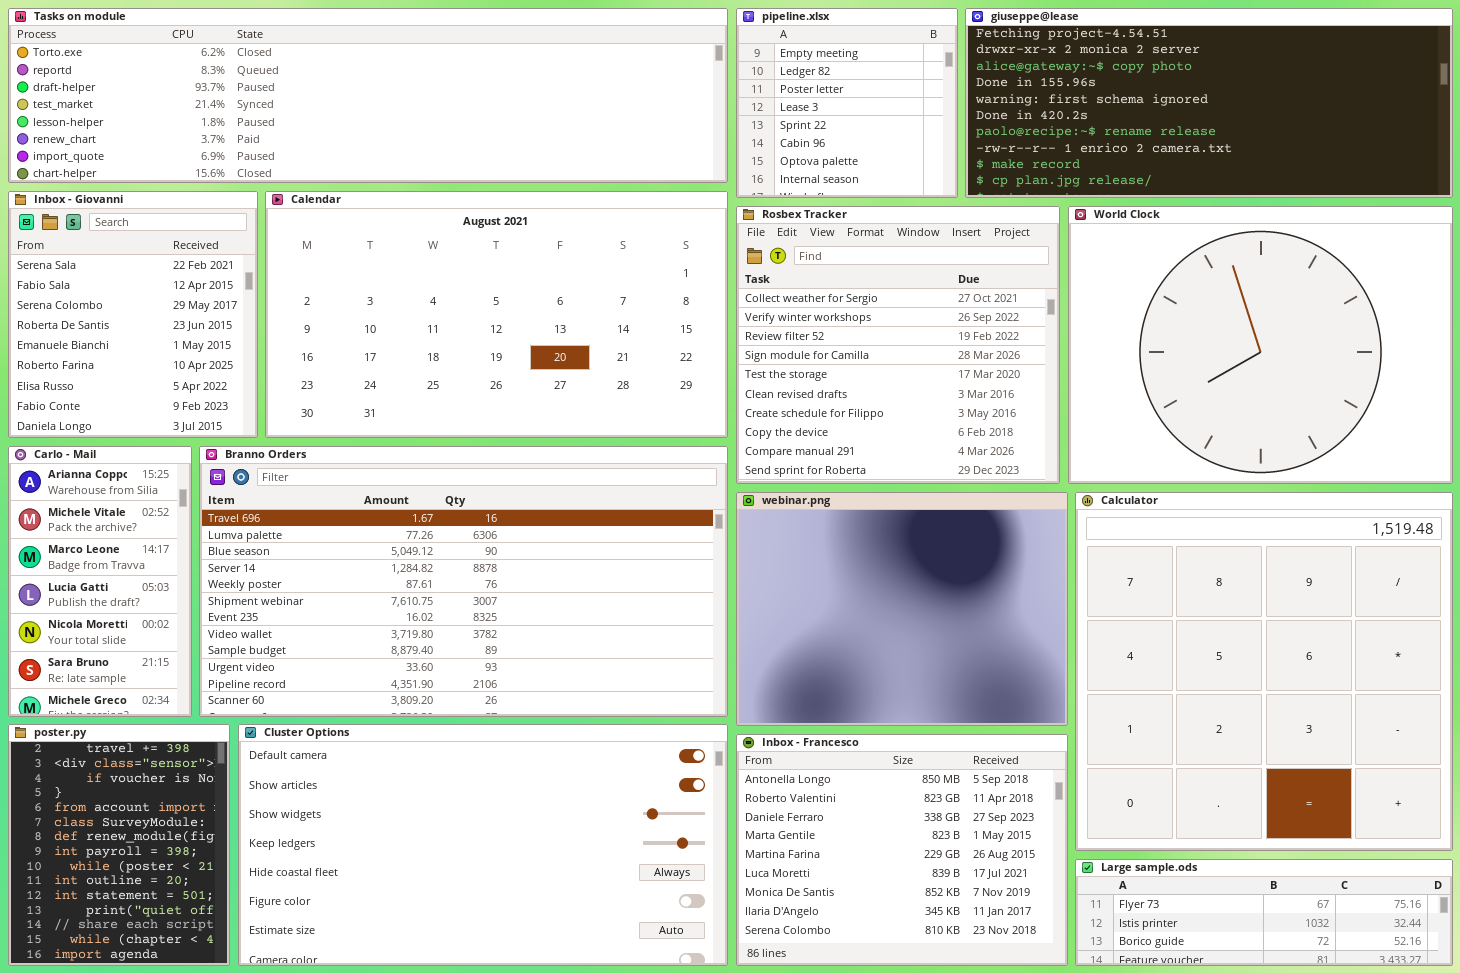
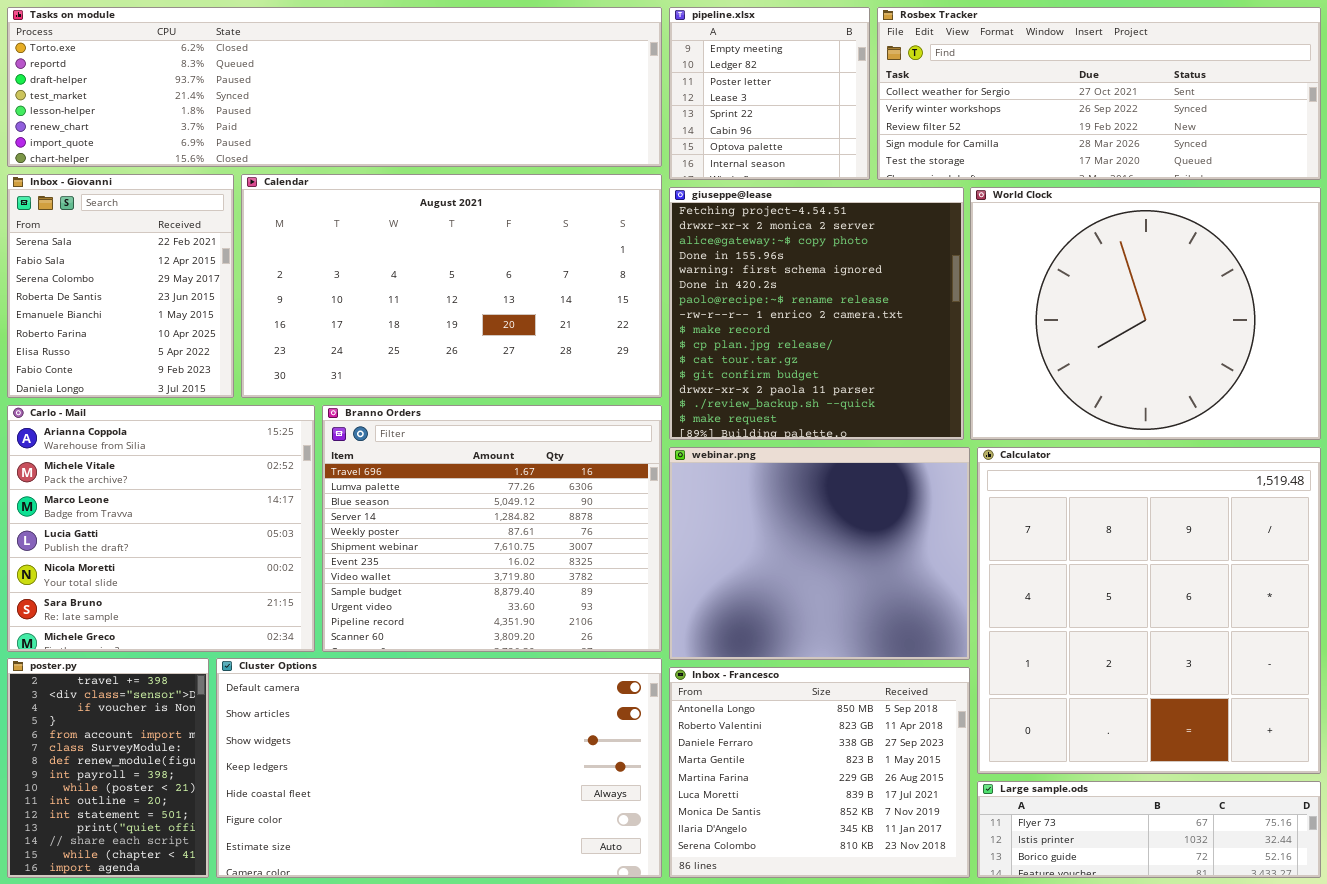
giuseppe@lease: [965,8,1453,198] -> [669,187,964,440], moved, resized
Rosbex Tracker: [736,206,1060,484] -> [877,7,1321,180], moved, resized
Carlo - Mail: [8,446,192,717] -> [7,405,315,652], resized
Branno Orders: [199,446,728,717] -> [322,405,662,652], resized

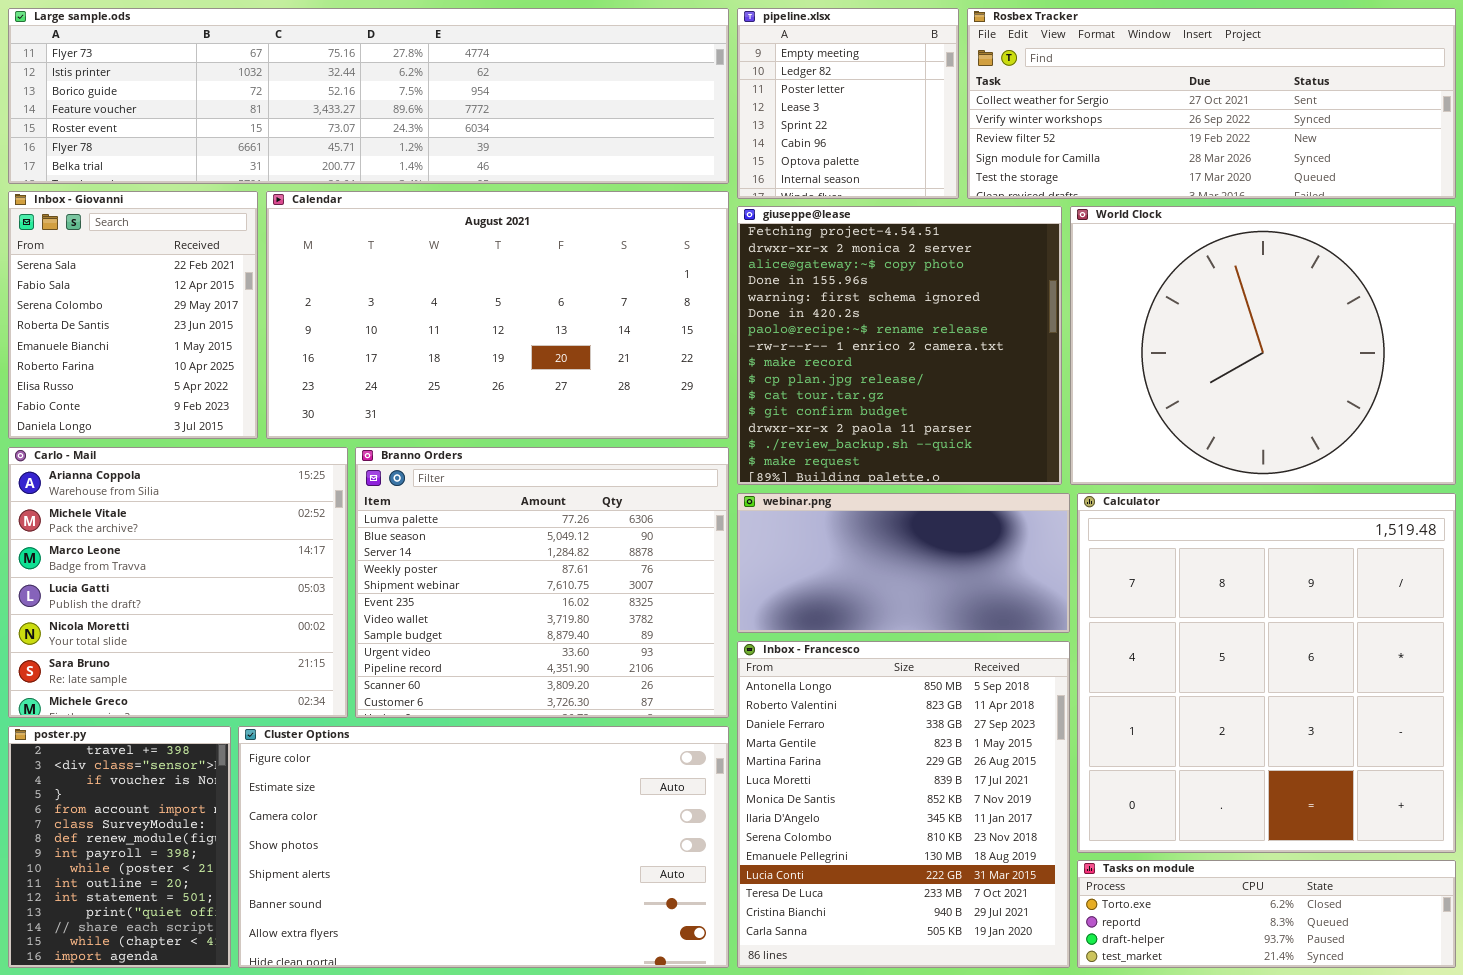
Tasks on module: [7,7,662,167] -> [1077,860,1456,968], moved, resized
Branno Orders: [322,405,662,652] -> [355,447,729,718], scrolled down 1 row
webinar.png: [669,447,970,660] -> [737,493,1070,633], resized
Cluster Options: [216,658,662,878] -> [238,726,729,968], scrolled down 5 rows
Inbox - Francesco: [669,667,970,878] -> [737,641,1070,968], resized
Large sample.ods: [977,781,1321,878] -> [8,8,729,184], moved, resized

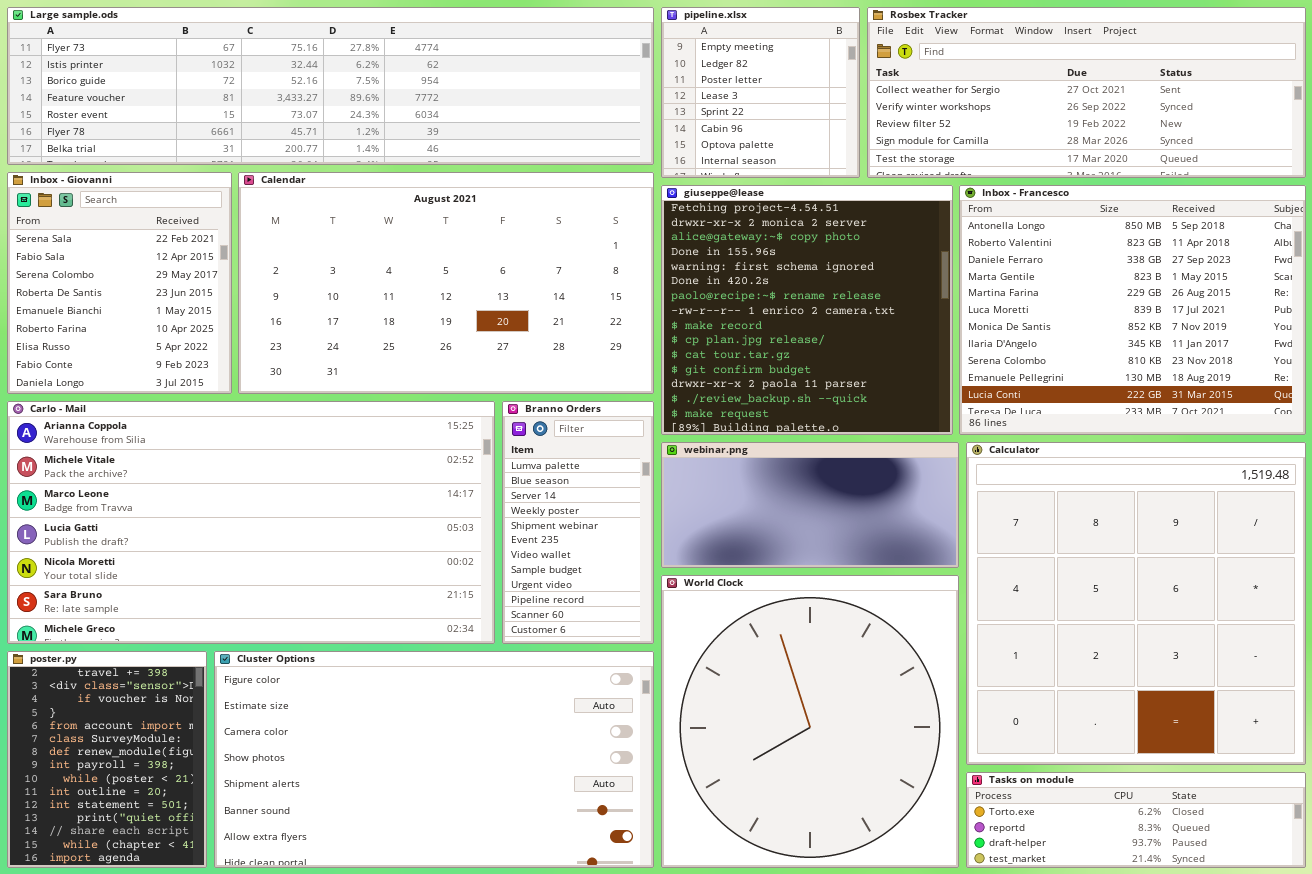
World Clock: [1070,206,1456,485] -> [661,575,959,868], moved, resized
Carlo - Mail: [8,447,348,718] -> [7,401,495,644], resized
Branno Orders: [355,447,729,718] -> [502,401,654,644], resized
Inbox - Francesco: [737,641,1070,968] -> [959,185,1306,435], moved, resized

